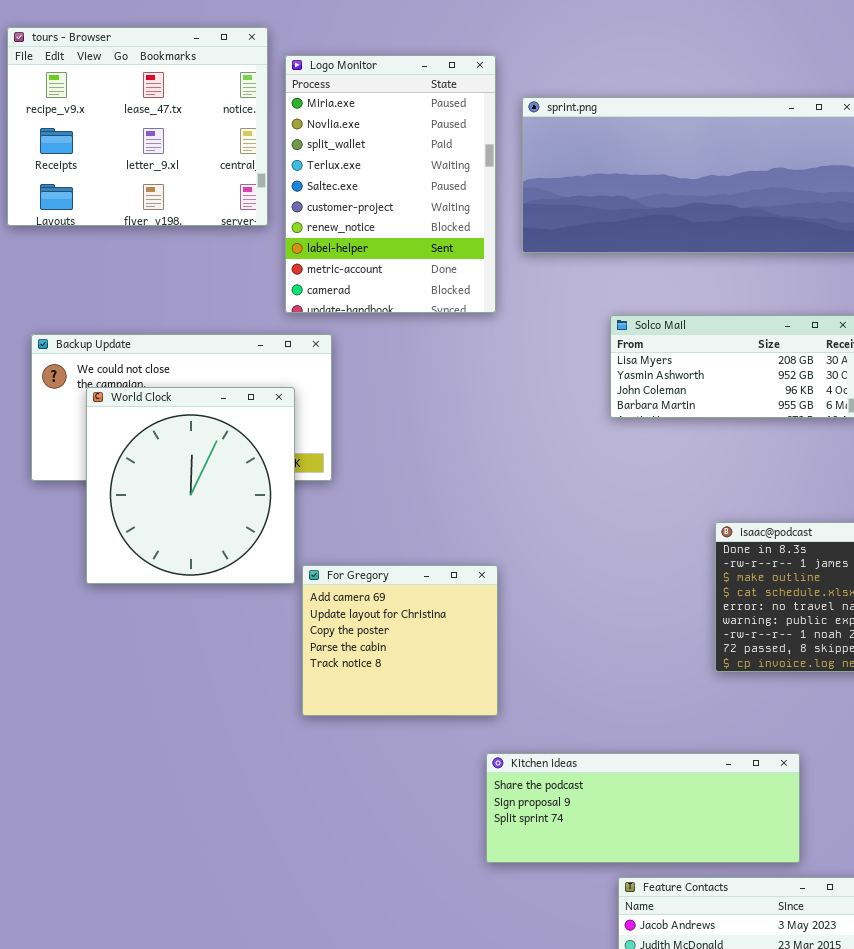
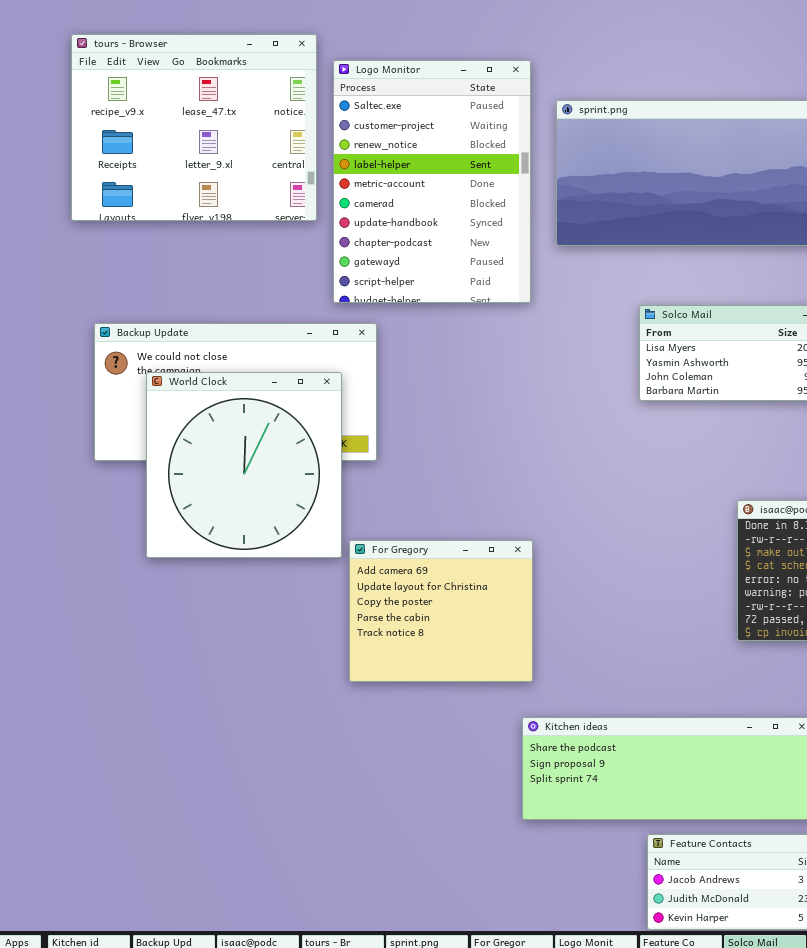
Logo Monitor: [285,55,496,313] -> [333,60,531,303], scrolled down 4 rows

